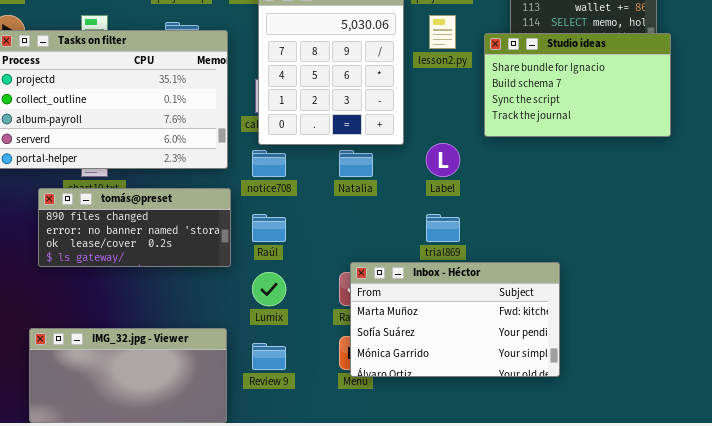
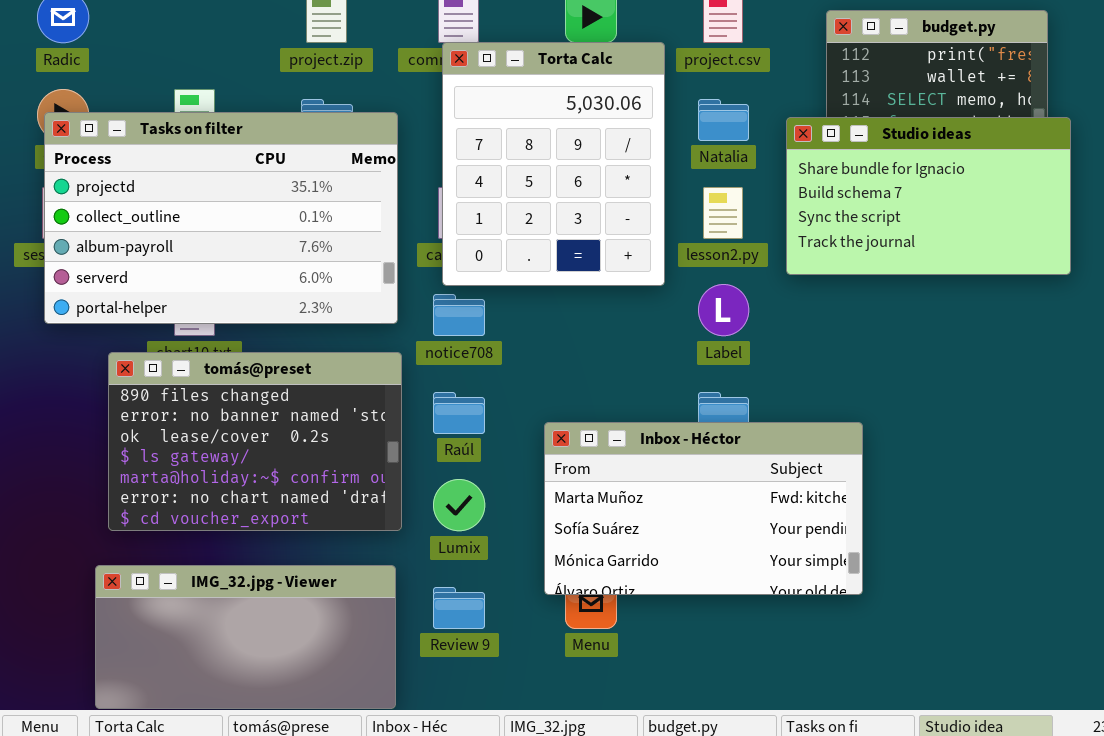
lesson2.py: [429,15,456,49] -> [703,187,743,239], moved
Natalia: [339,150,373,177] -> [698,99,749,141], moved
tomás@preset: [38,188,231,267] -> [108,352,402,531], resized
Inbox - Héctor: [350,262,560,377] -> [544,422,863,595], moved

